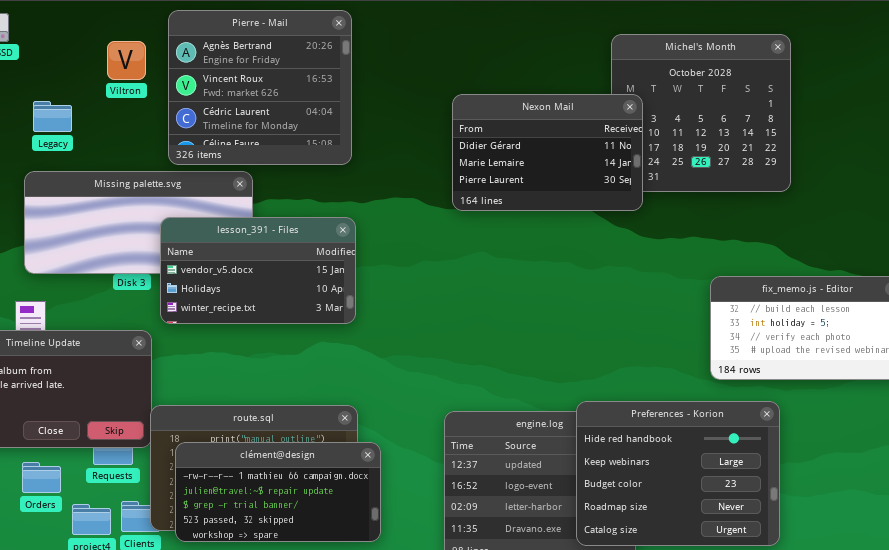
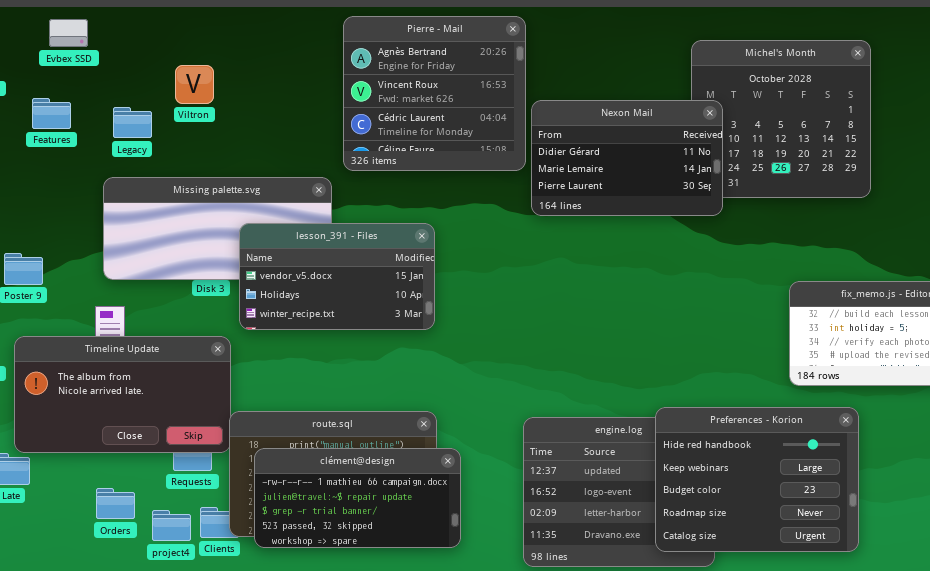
Pierre - Mail: [168,10,352,165] -> [343,16,526,171], moved
Viltron: [107,41,146,80] -> [175,65,214,104], moved
Orders: [22,462,61,493] -> [96,488,135,519], moved

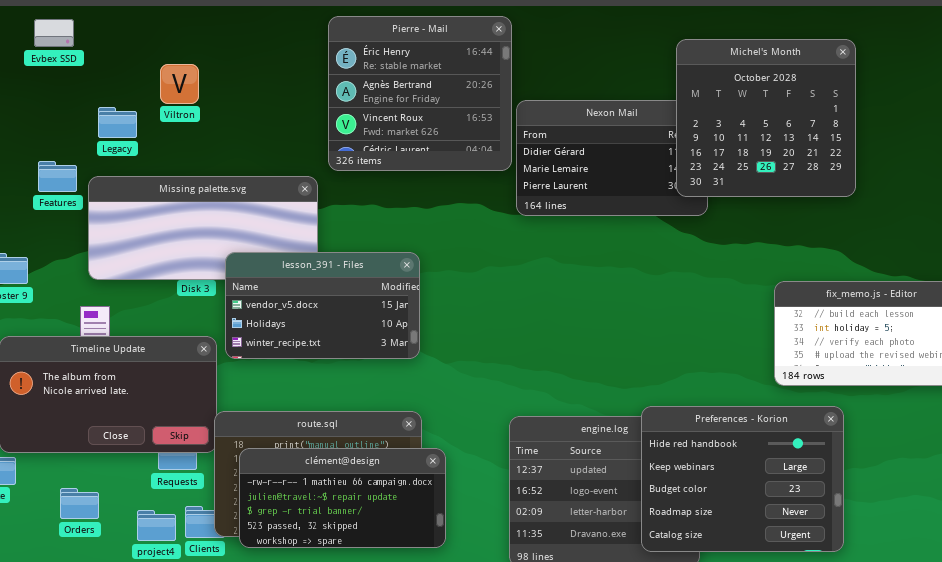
Pierre - Mail: [343,16,526,171] -> [328,16,512,171], scrolled up 1 row
Michel's Month: [691,40,871,198] -> [676,39,856,197], raised
Features: [32,98,71,129] -> [38,161,77,192], moved
lesson_391 - Files: [239,223,435,330] -> [225,252,420,359], moved
Orders: [96,488,135,519] -> [60,488,99,519], moved

